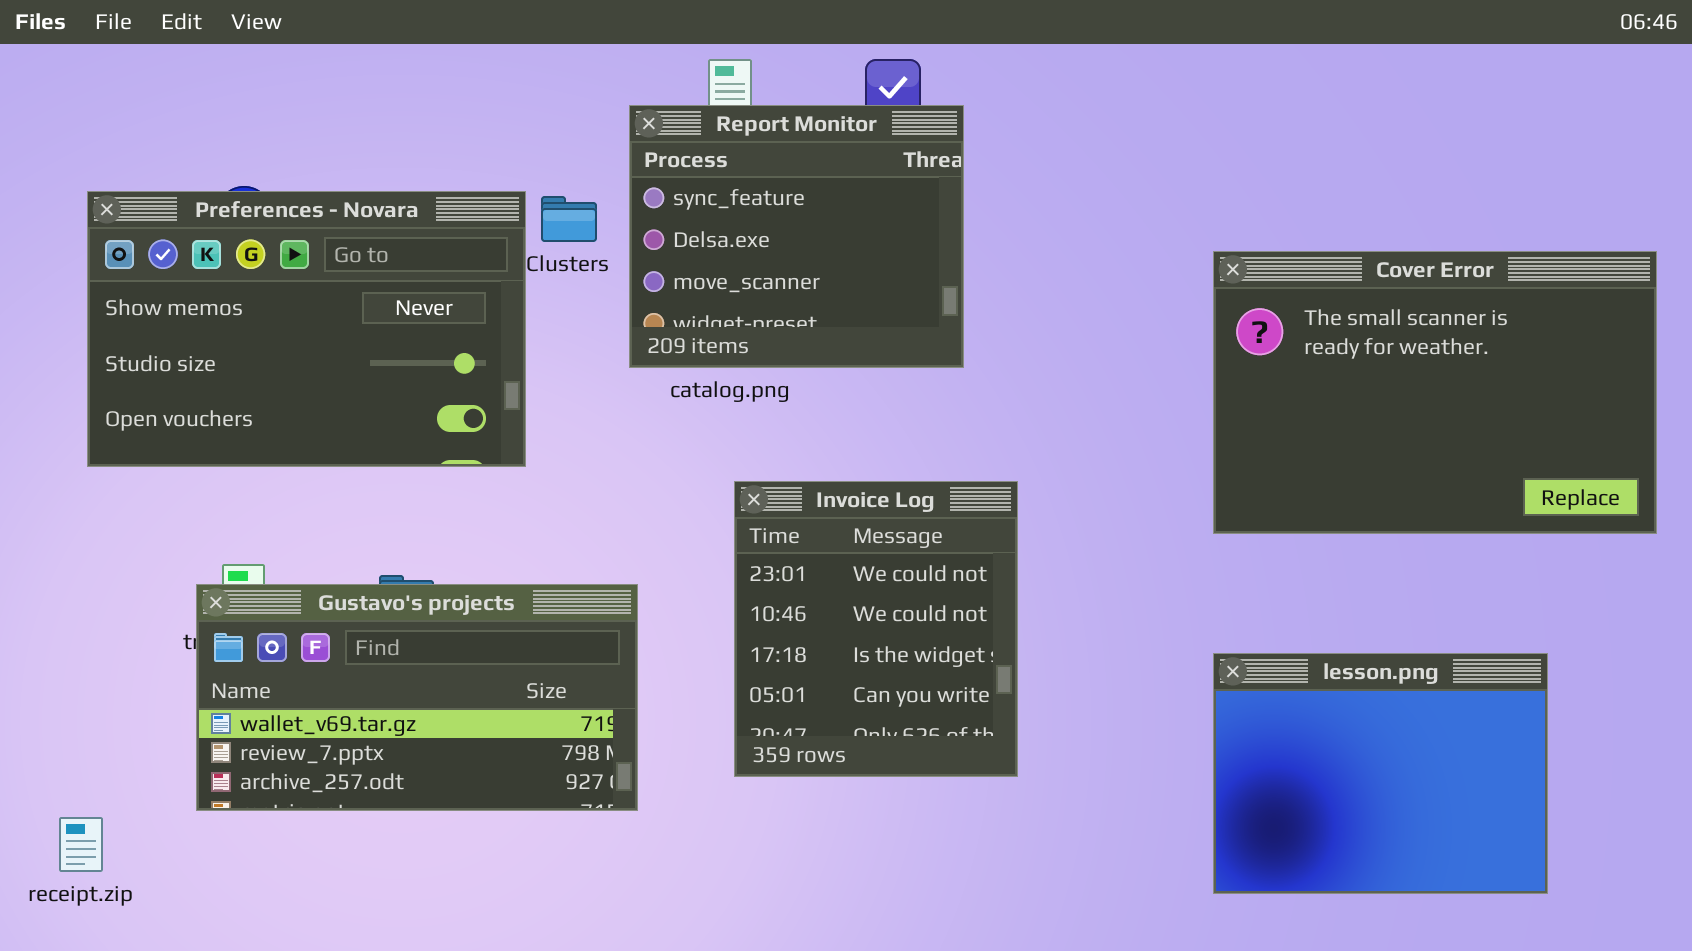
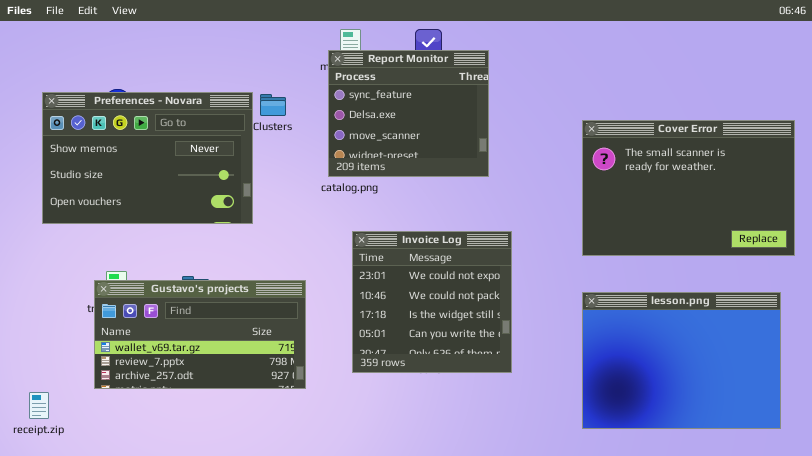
Report Monitor: [629,105,964,368] -> [328,50,489,177], moved
Invoice Log: [734,481,1018,777] -> [352,231,512,373], resized
lesson.png: [1213,653,1548,894] -> [582,292,781,429], resized

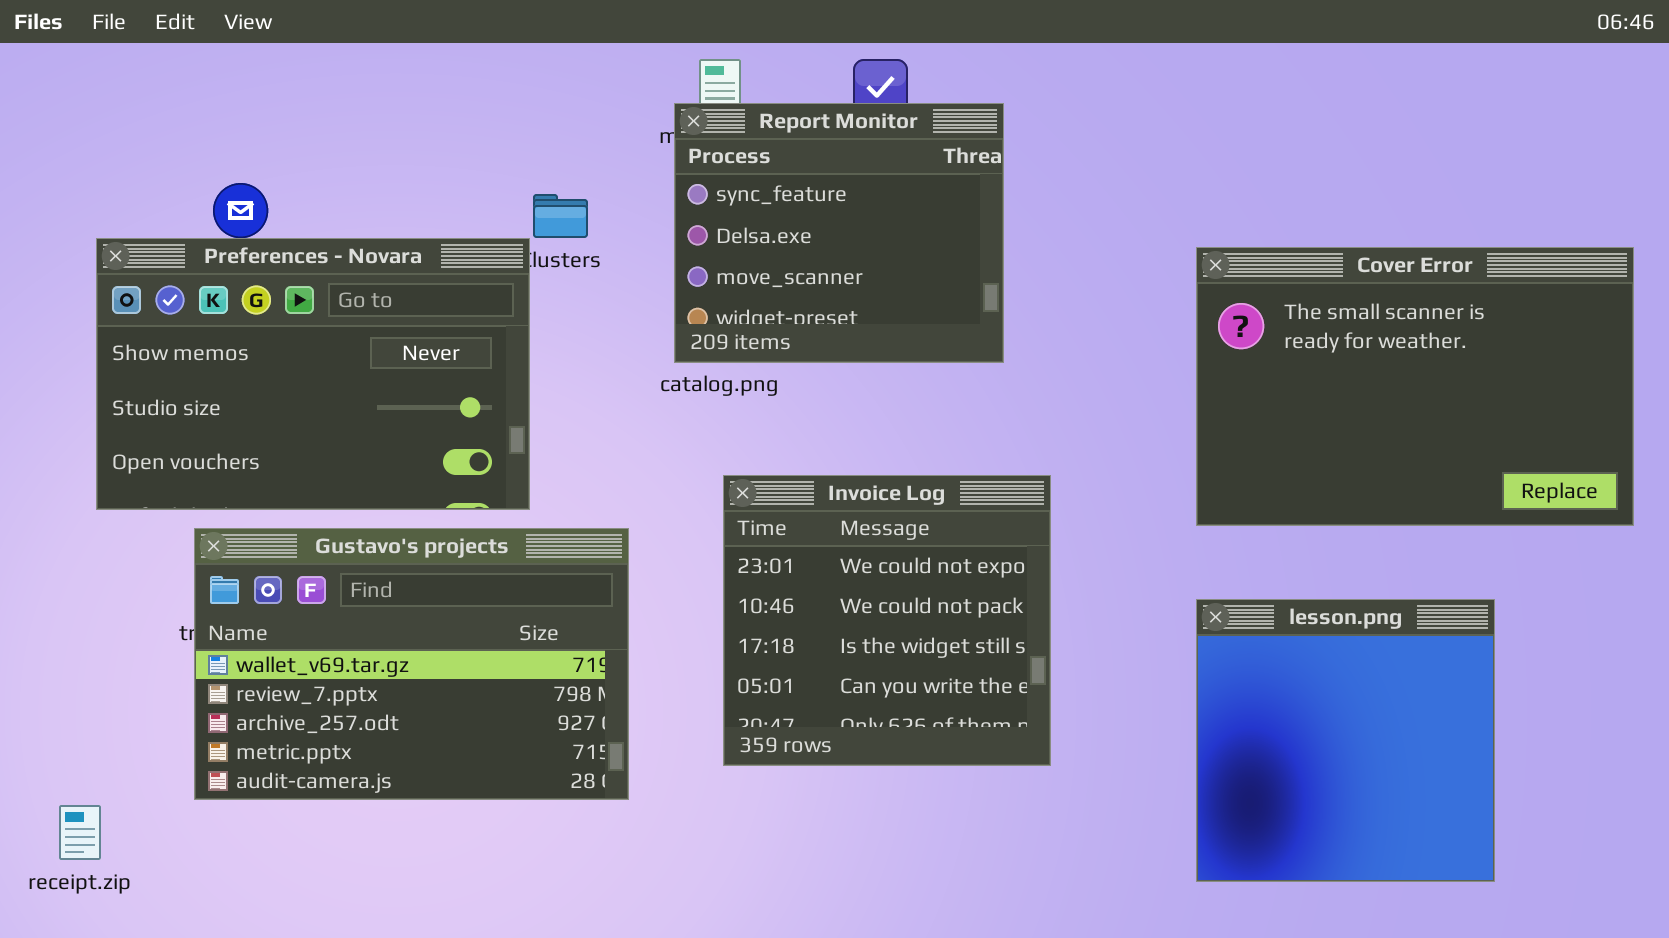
Preferences - Novara: [42,92,253,224] -> [96,238,530,510], moved
Gustavo's projects: [94,280,306,389] -> [194,528,629,800], resized
lesson.png: [582,292,781,429] -> [1196,599,1495,882], resized

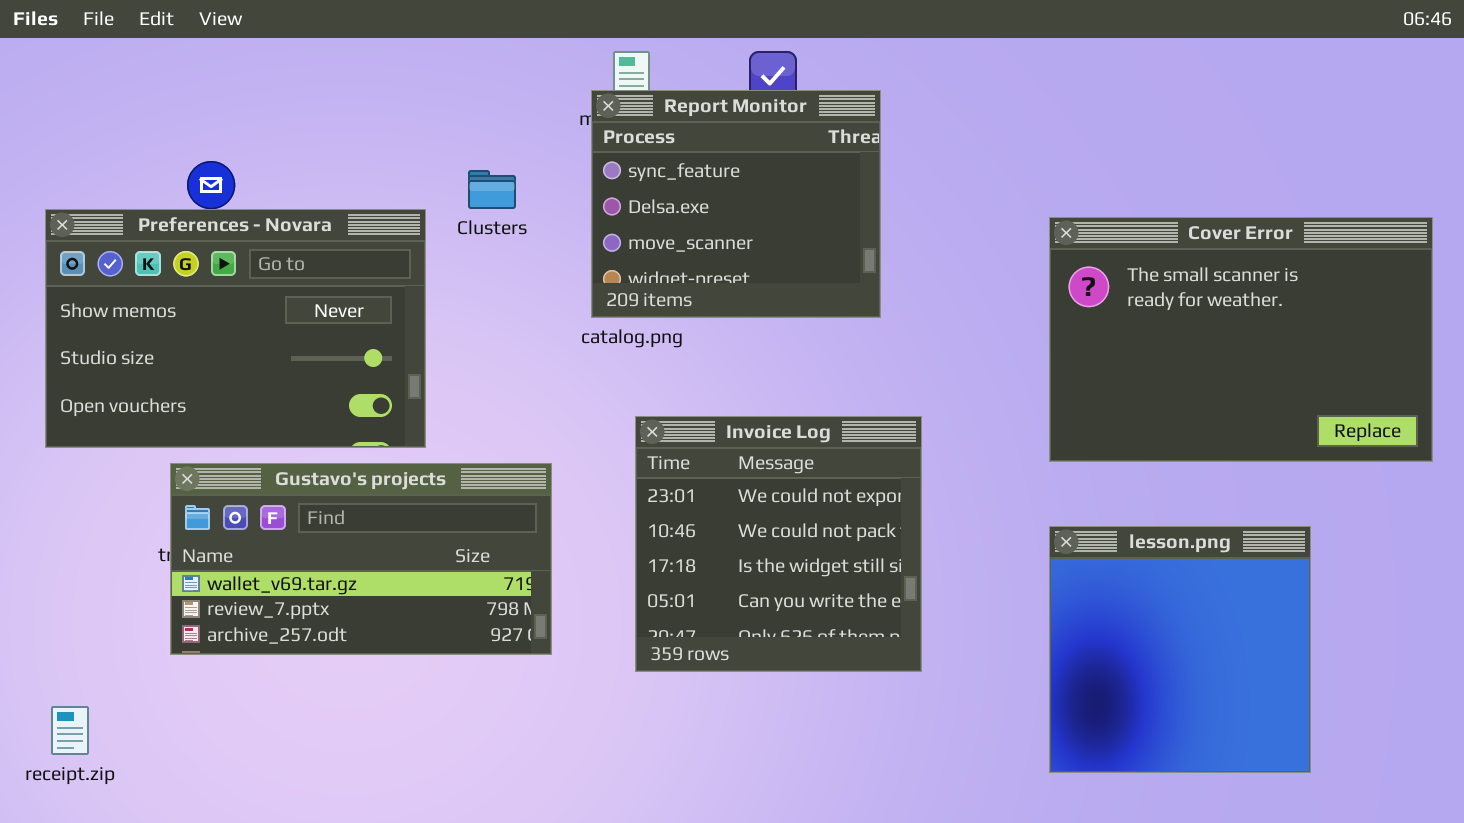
Preferences - Novara: [96,238,530,510] -> [45,209,426,448], moved
Gustavo's projects: [194,528,629,800] -> [170,463,552,655], resized

